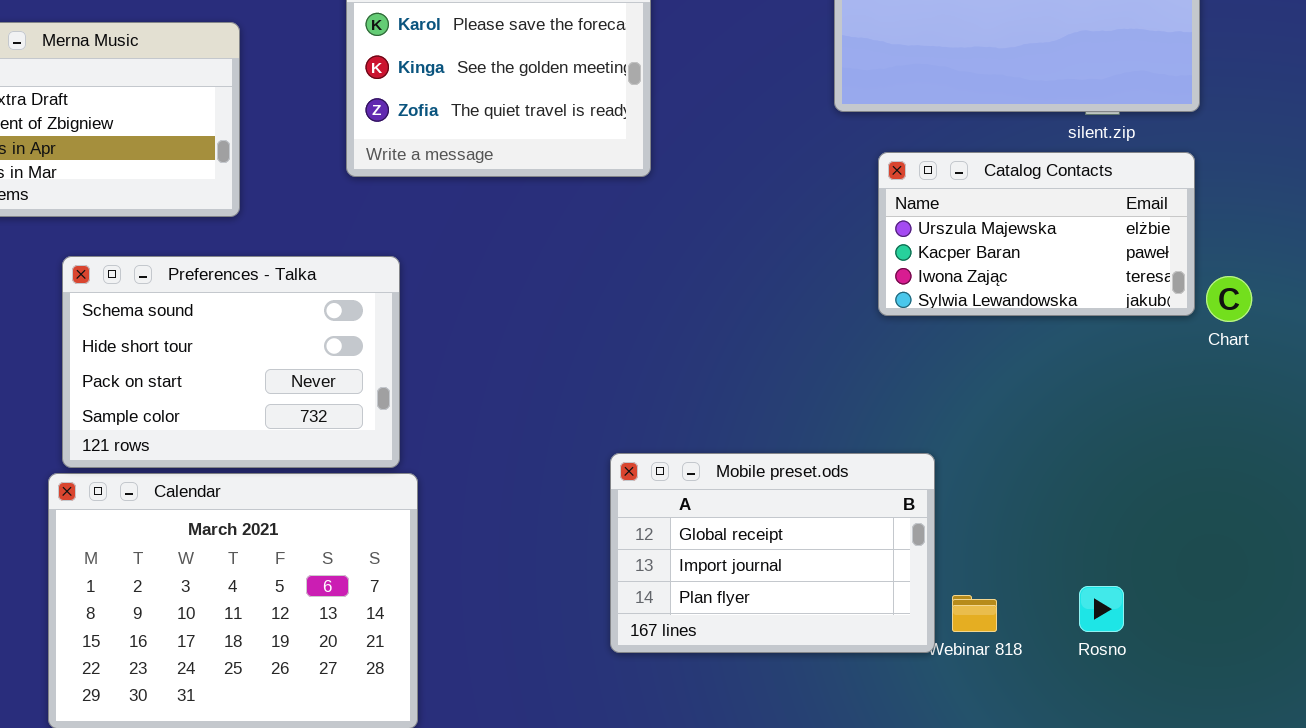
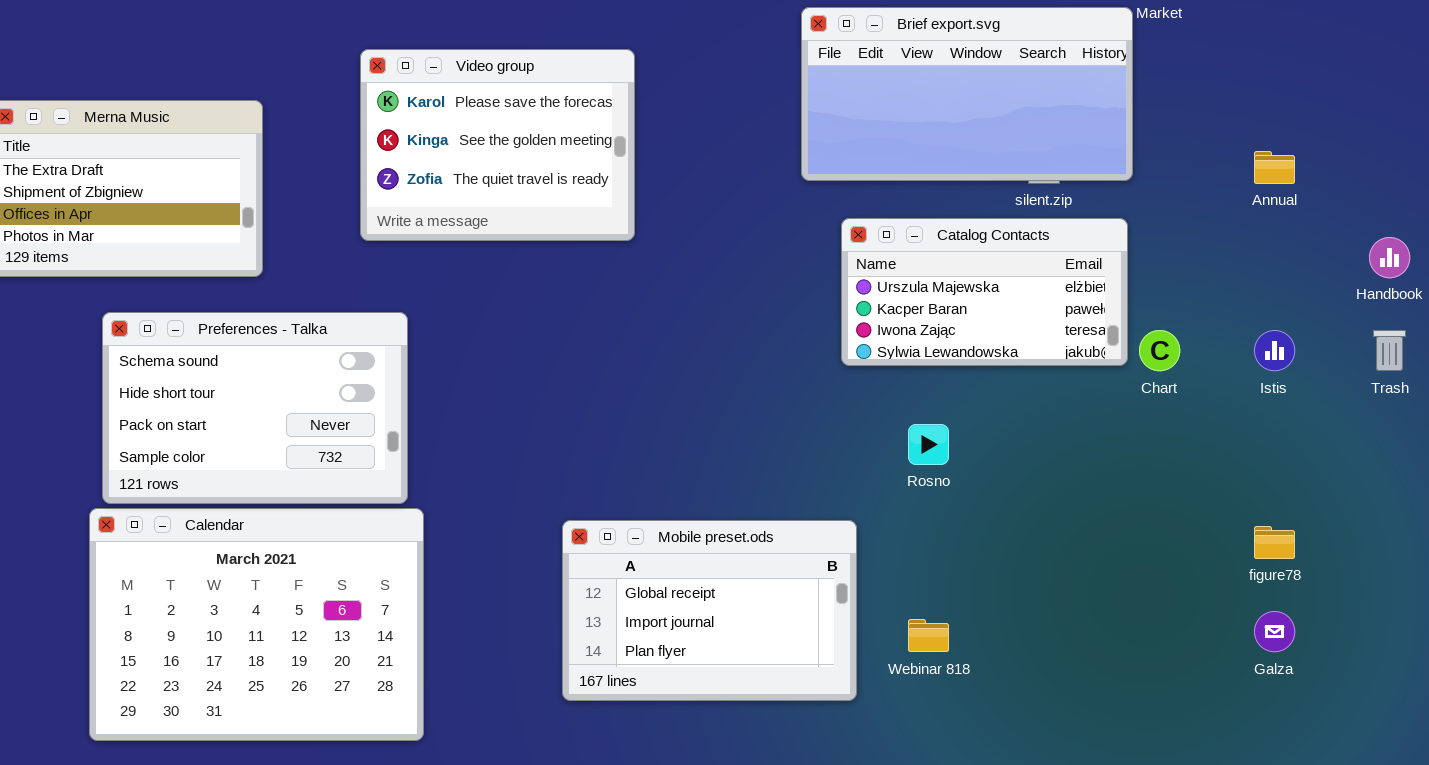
Mobile preset.ods: [610,453,935,653] -> [562,520,857,701], moved
Rosno: [1079,586,1124,632] -> [908,424,949,465], moved

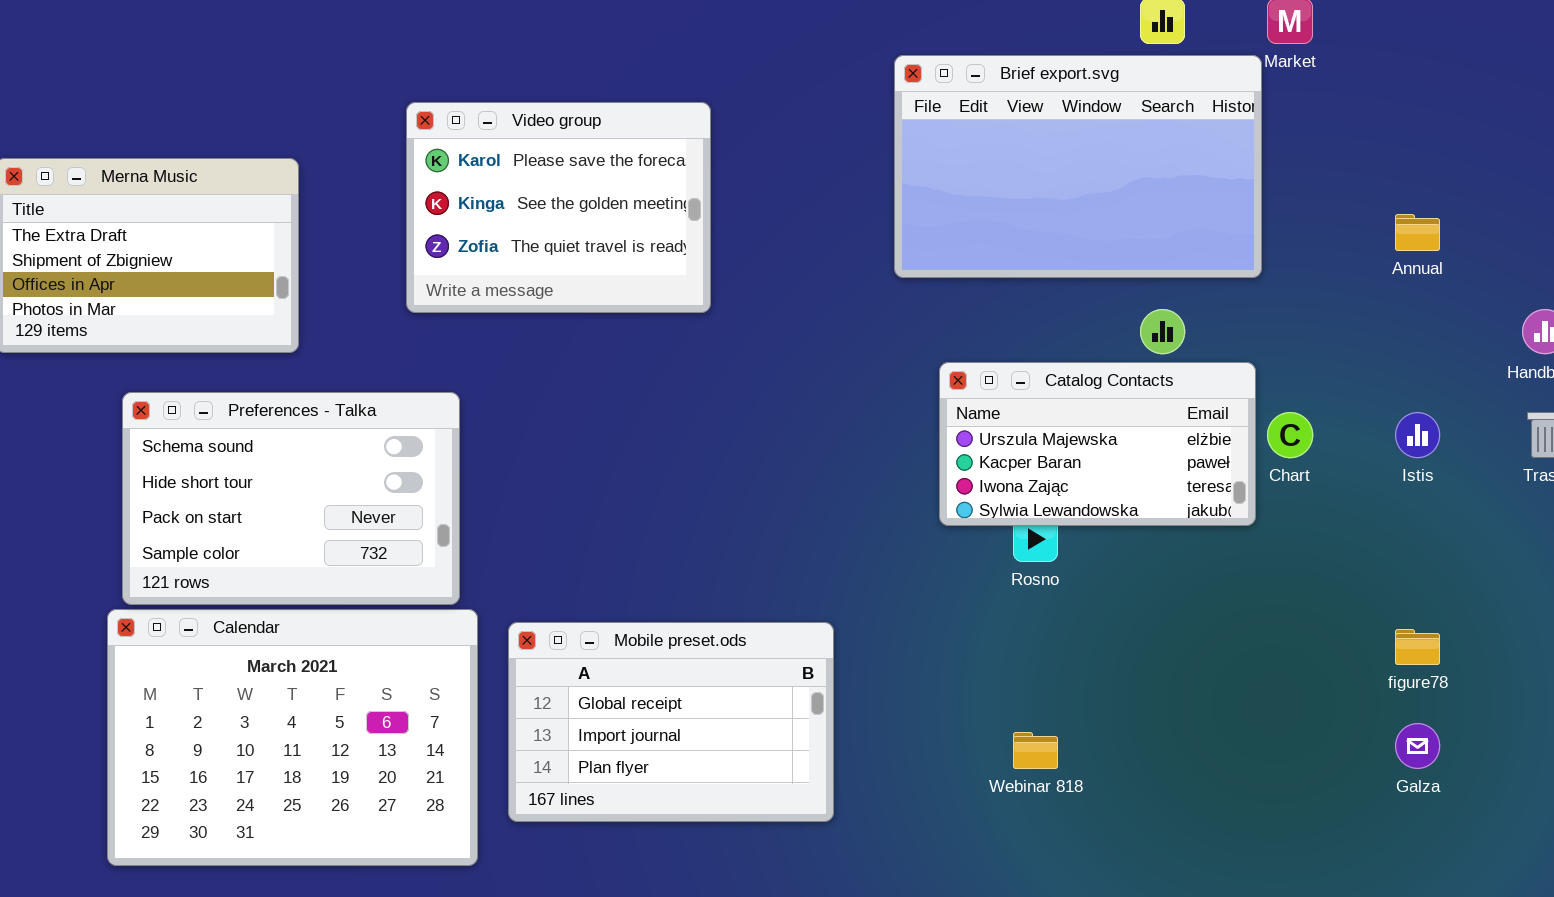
Brief export.svg: [801,7,1133,181] -> [894,55,1262,278], resized
Catalog Contacts: [841,218,1128,366] -> [939,362,1256,526], moved
Mobile preset.ods: [562,520,857,701] -> [508,622,834,822], moved

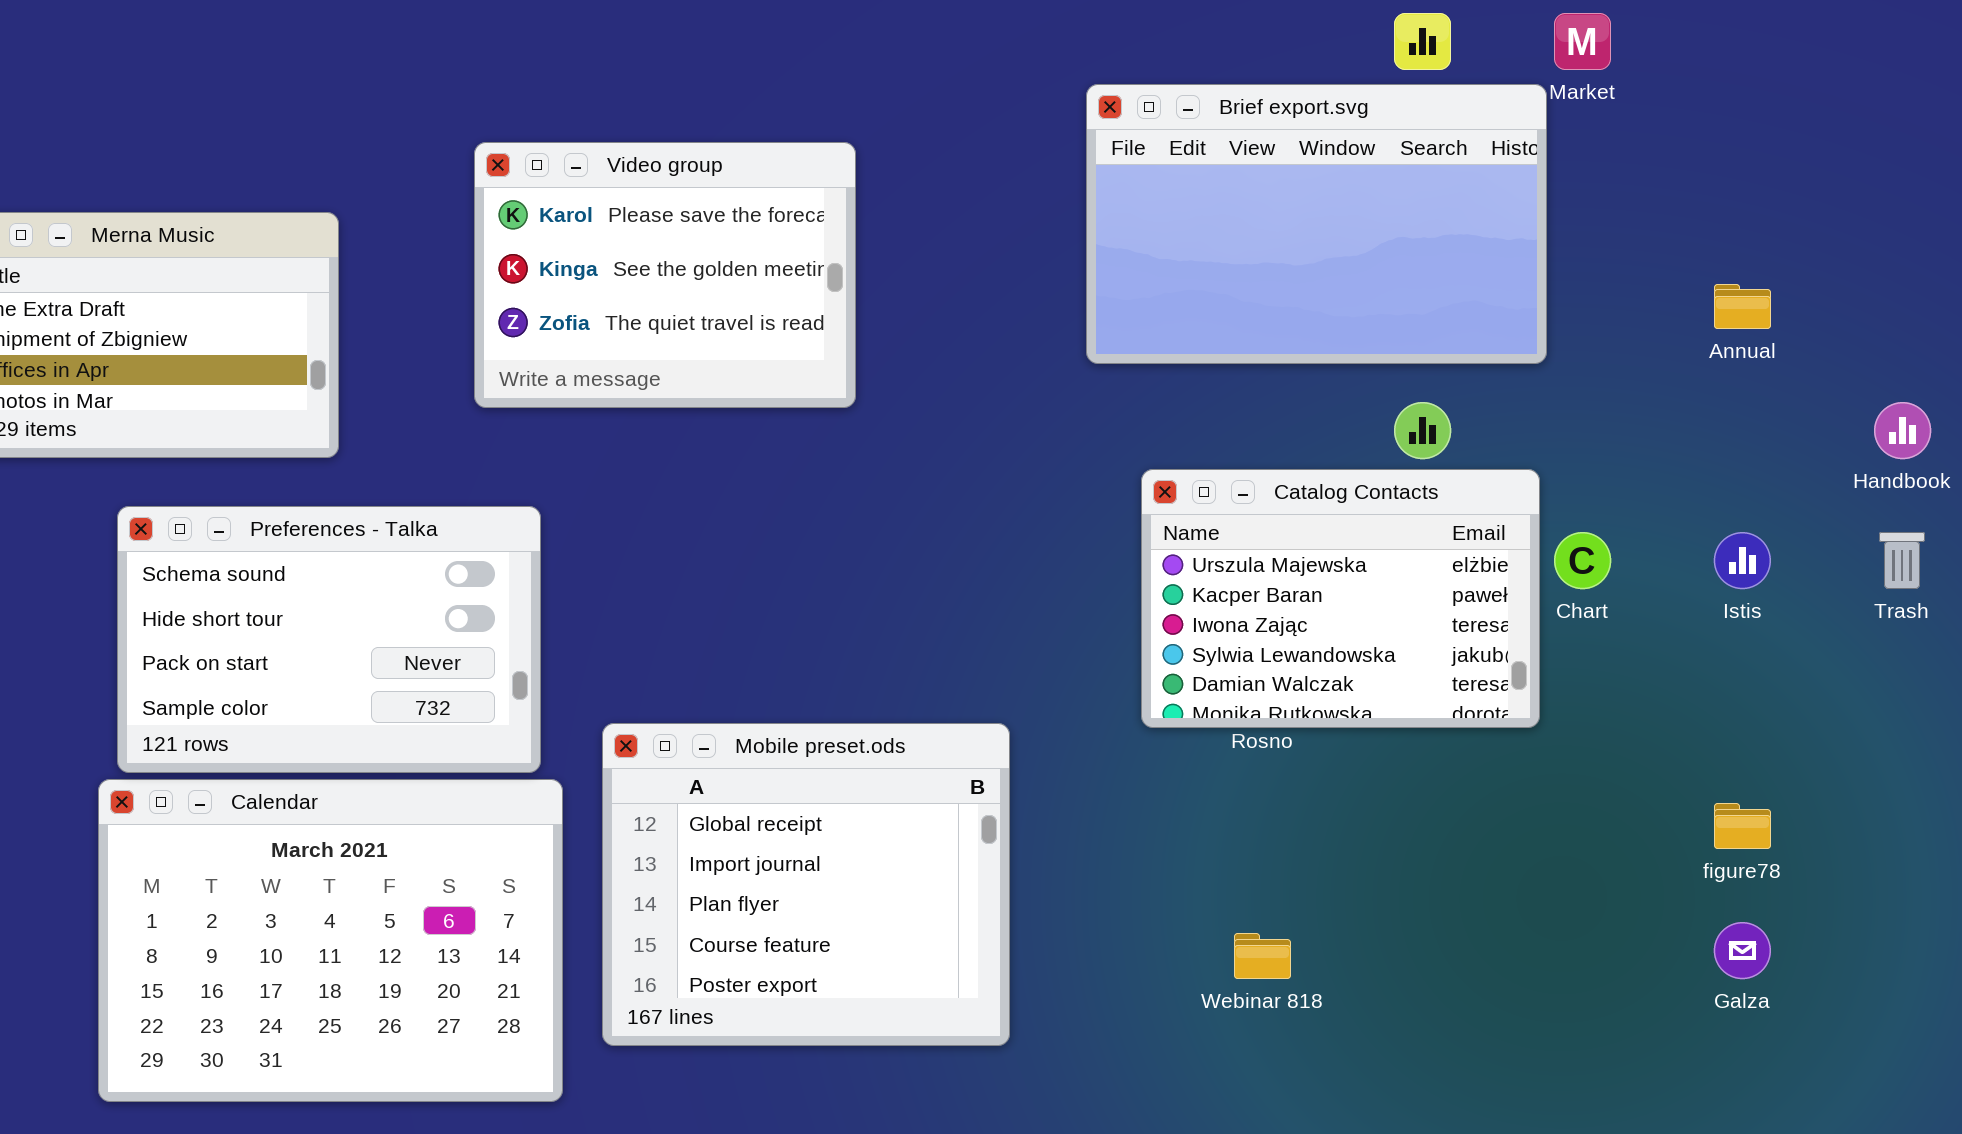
Catalog Contacts: [939,362,1256,526] -> [1141,469,1540,728], resized
Mobile preset.ods: [508,622,834,822] -> [602,723,1010,1046], resized

